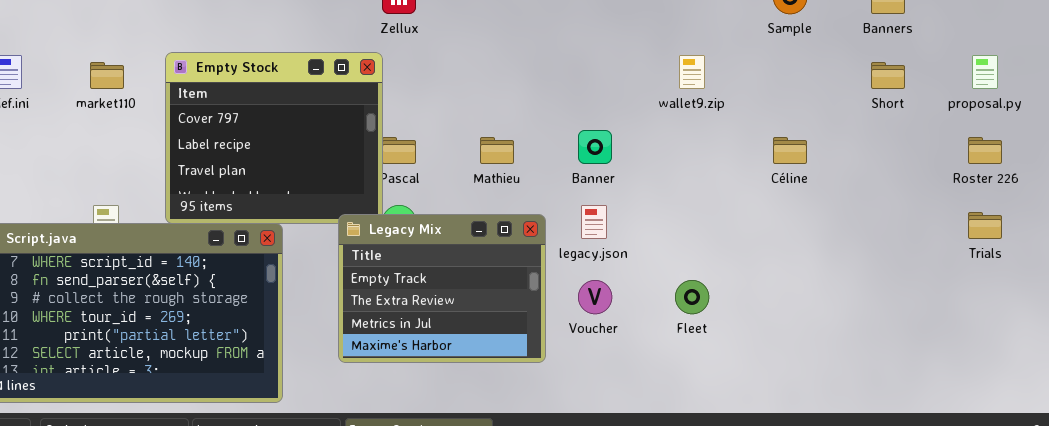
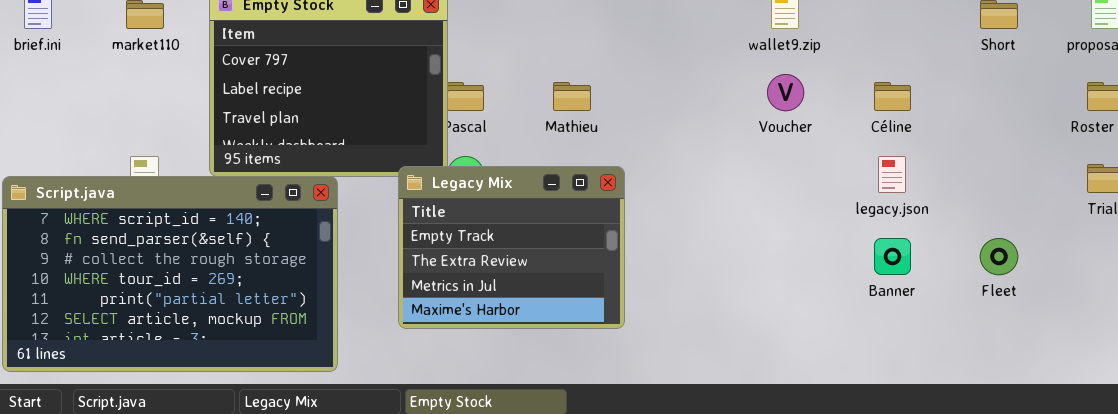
Banner: [578,130,612,164] -> [874,238,911,275], moved
legacy.json: [581,205,607,239] -> [878,156,906,193], moved
Voucher: [578,280,612,314] -> [767,74,804,111], moved
Fleet: [675,280,709,314] -> [980,238,1018,275], moved

